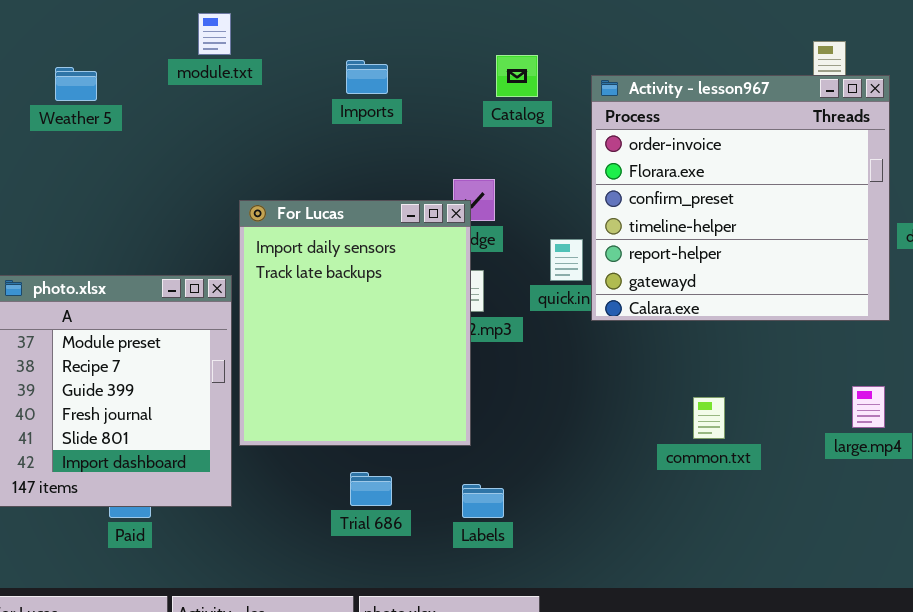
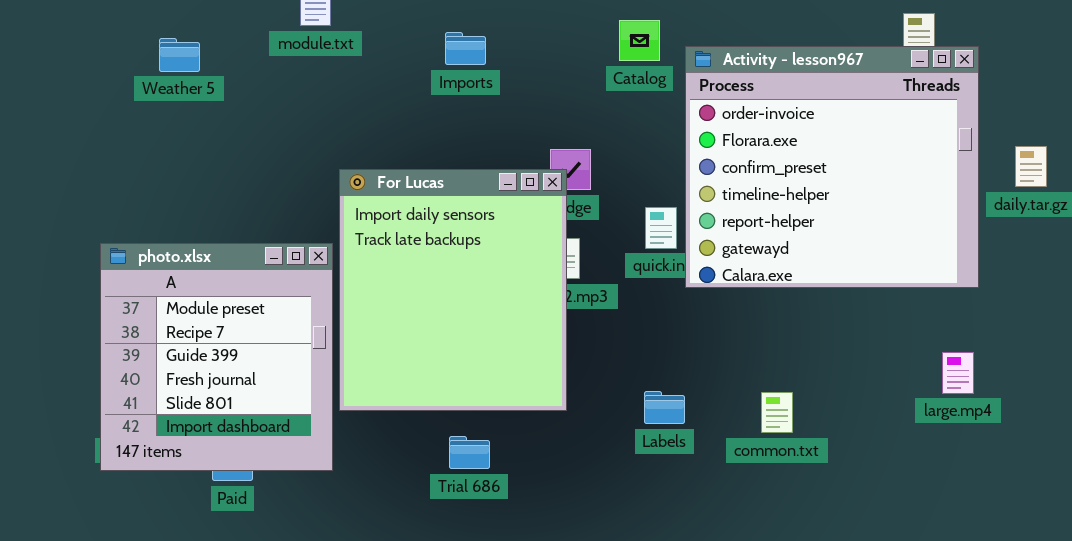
Catalog: [496,55,538,97] -> [619,20,660,61], moved
common.txt: [693,397,725,439] -> [761,392,793,433], moved
Labels: [462,484,504,518] -> [644,391,685,424], moved

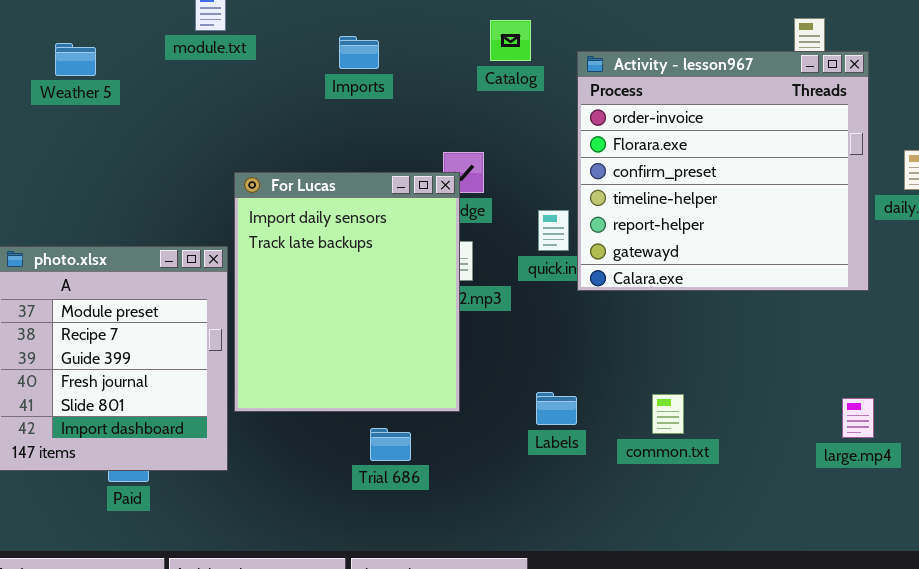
Catalog: [619,20,660,61] -> [490,20,531,61], moved
large.mp4: [942,352,974,394] -> [842,398,874,438], moved
Trial 686: [449,436,490,469] -> [370,428,411,461], moved

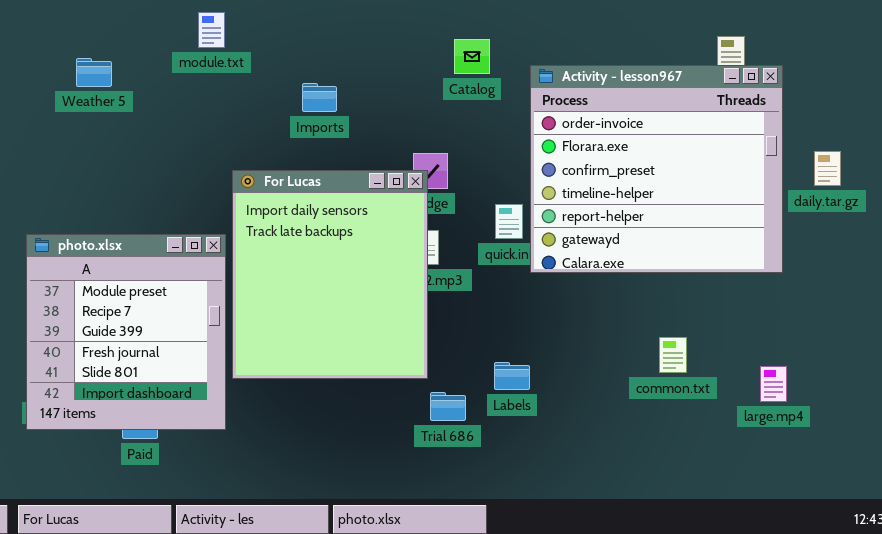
Imports: [339,36,379,69] -> [302,83,337,112], moved
common.txt: [652,394,684,434] -> [659,337,687,373], moved
Trial 686: [370,428,411,461] -> [430,392,466,421], moved

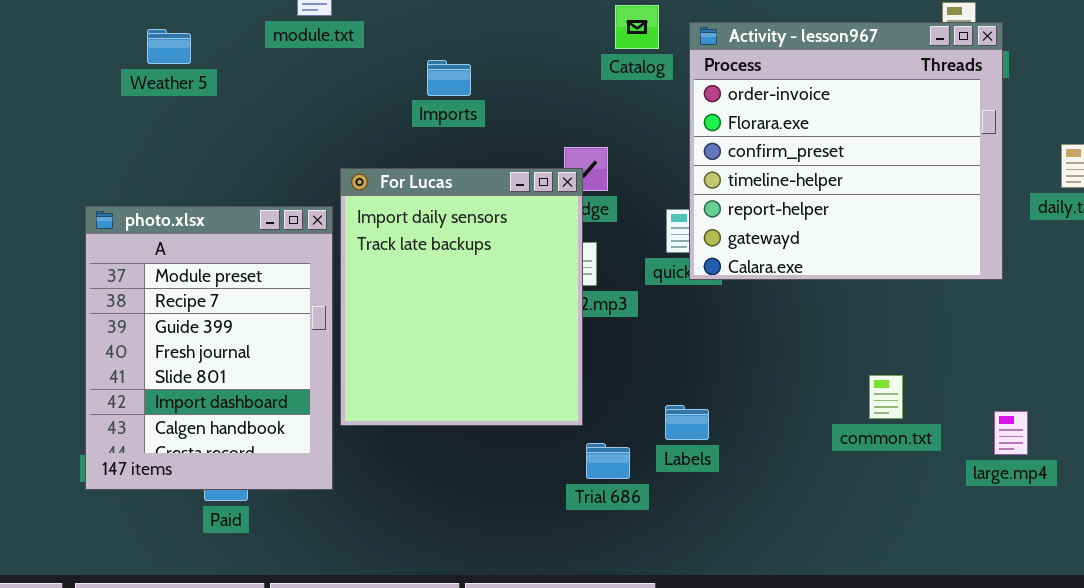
Activity - lesson967: [530,65,783,273] -> [689,22,1003,280], moved
photo.xlsx: [26,234,226,430] -> [85,206,333,490], resized

